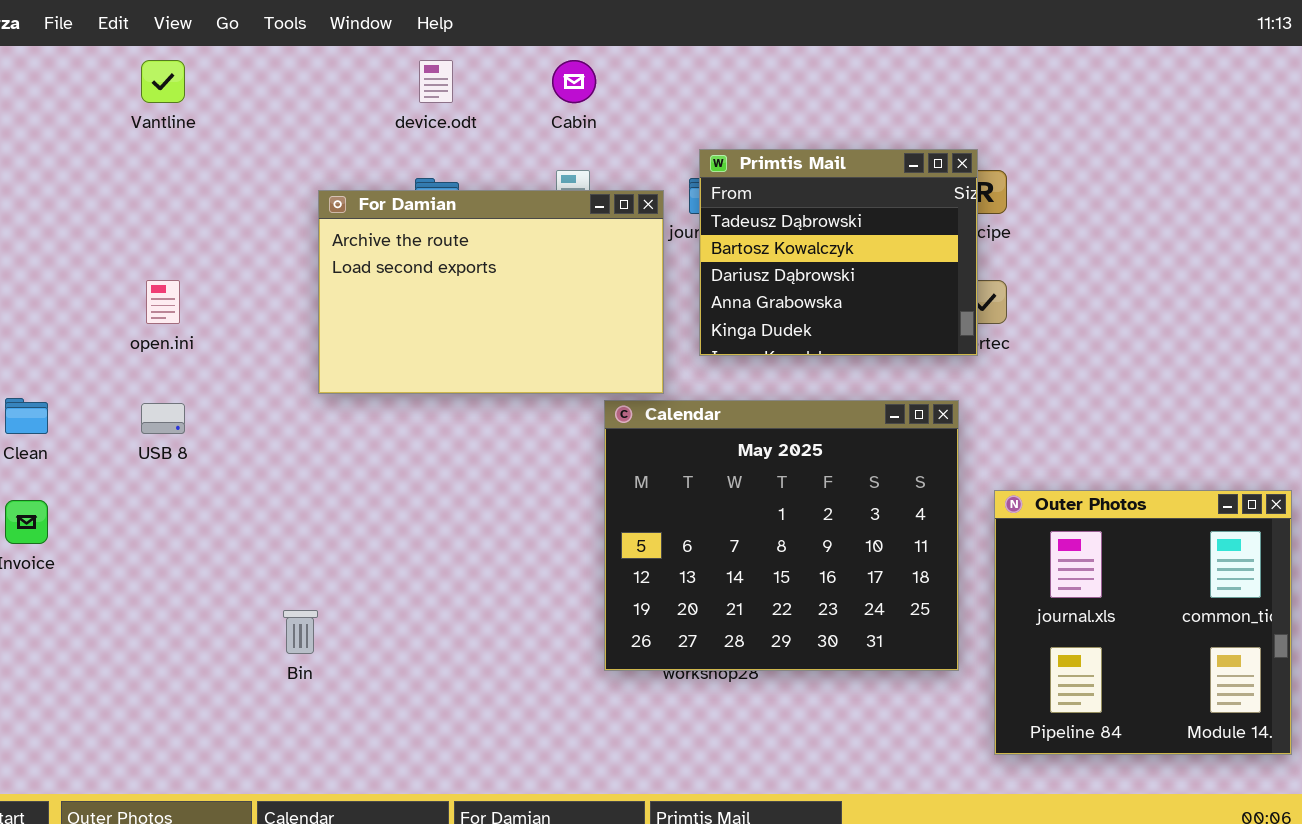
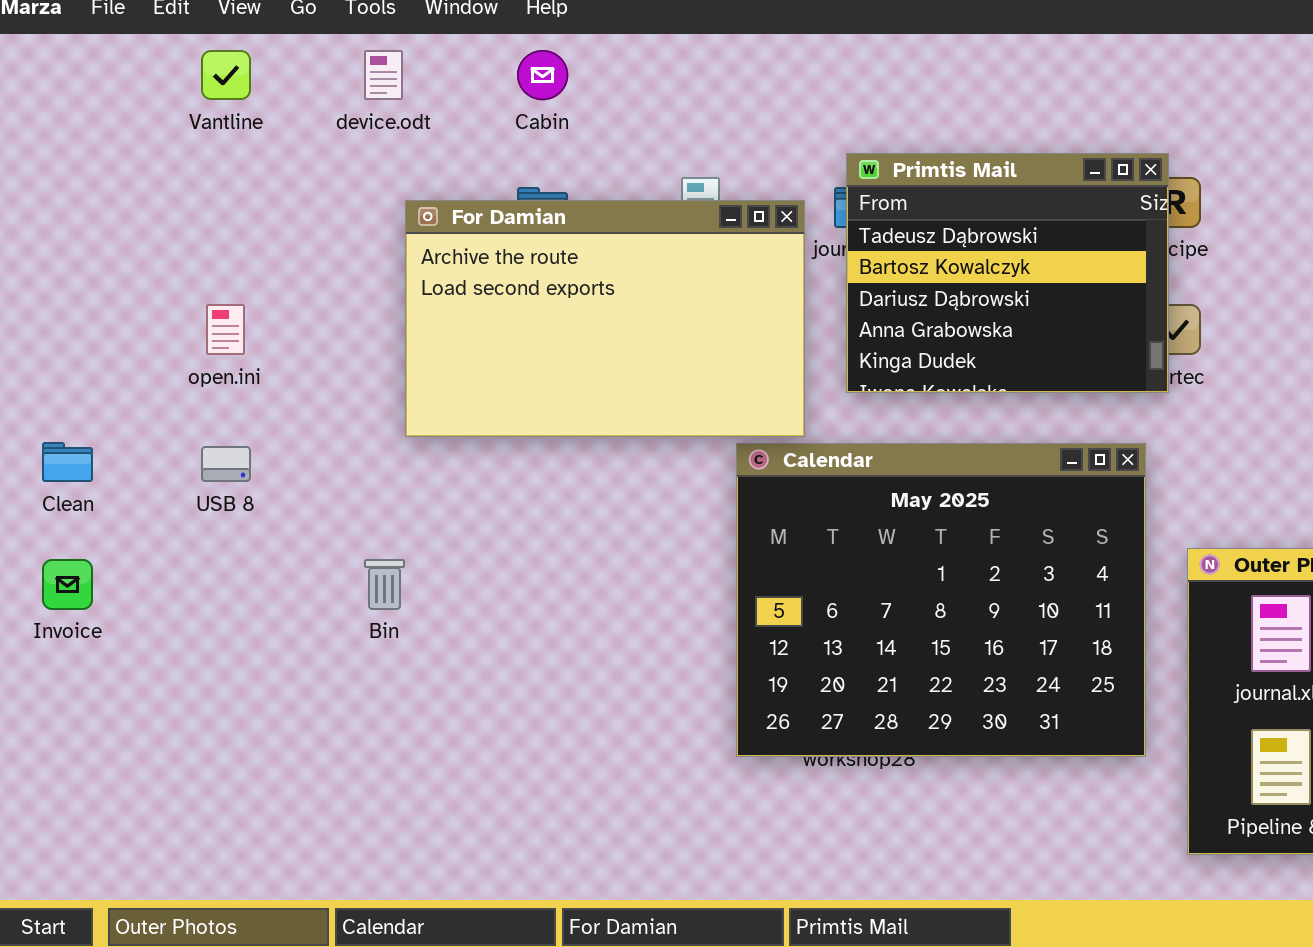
device.odt: [419,60,453,103] -> [364,50,403,100], moved
Cabin: [552,60,596,103] -> [517,50,568,100], moved
Bin: [283,610,318,654] -> [364,559,405,610], moved

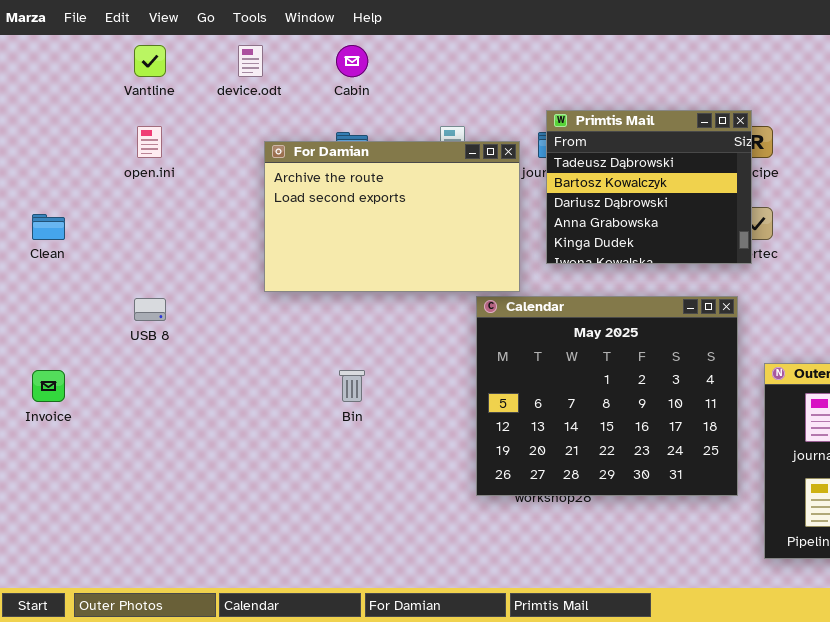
open.ini: [206,304,245,355] -> [137,126,162,158], moved
Clean: [42,442,93,482] -> [32,214,65,240], moved
Bin: [364,559,405,610] -> [339,370,365,402], moved

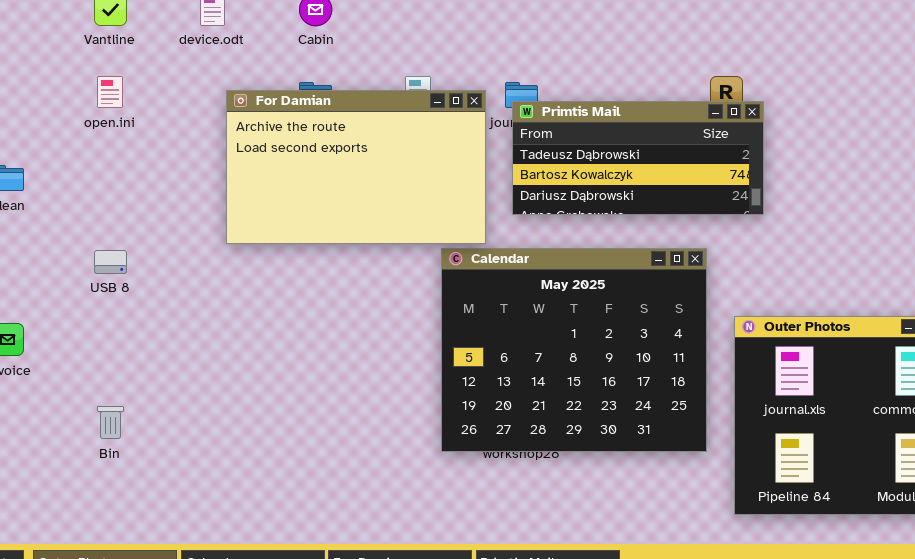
Primtis Mail: [546,110,752,264] -> [512,101,764,215], resized
Bin: [339,370,365,402] -> [97,406,124,439], moved

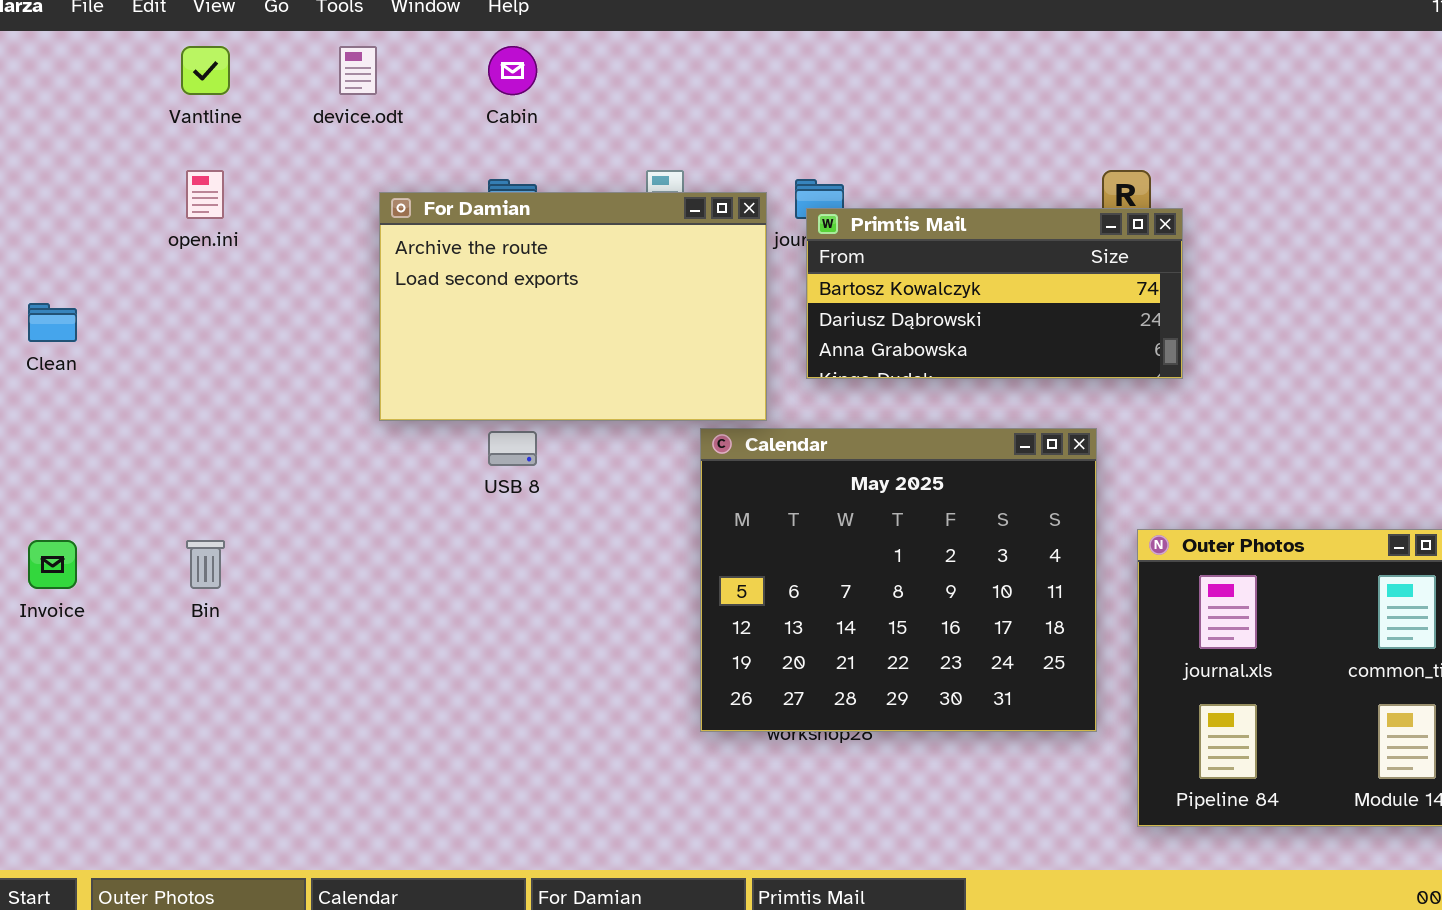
Primtis Mail: [512,101,764,215] -> [806,208,1183,379], scrolled down 1 row
USB 8: [94,250,127,274] -> [488,431,537,466], moved
Bin: [97,406,124,439] -> [186,540,225,589], moved

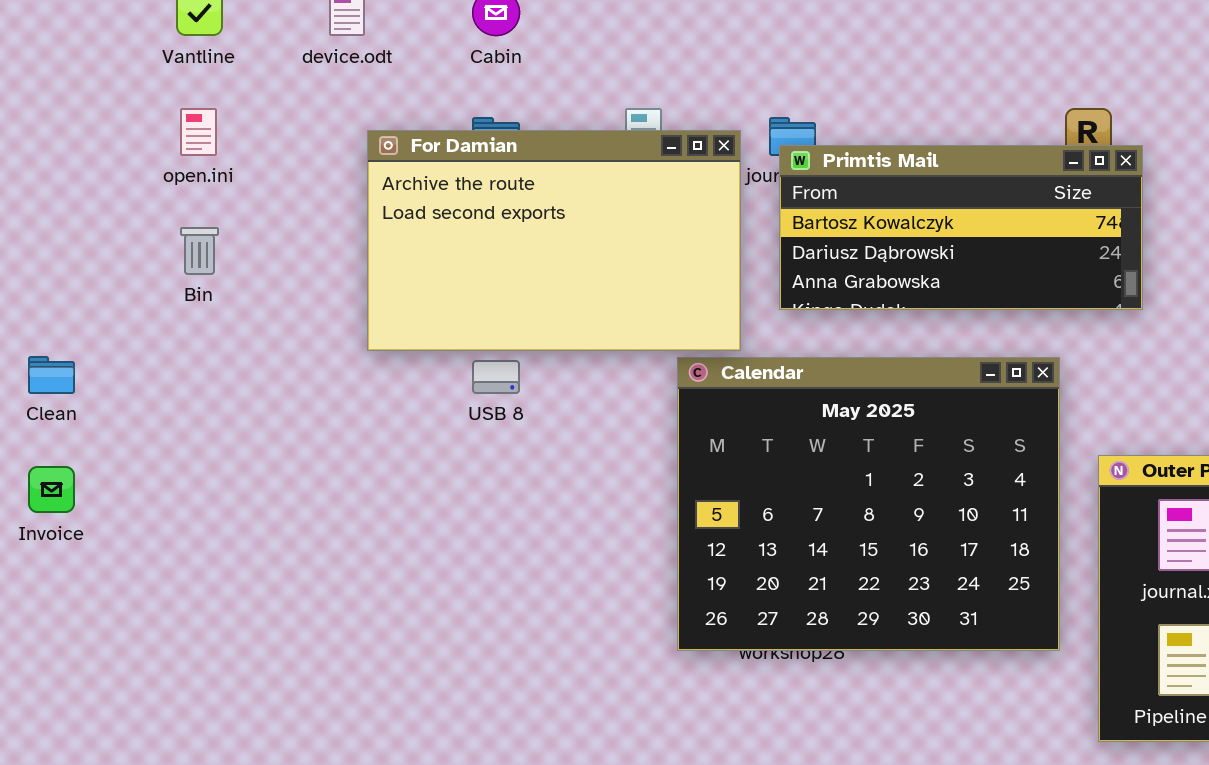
Clean: [28,303,77,342] -> [28,356,75,394], moved
Bin: [186,540,225,589] -> [180,227,219,275], moved

